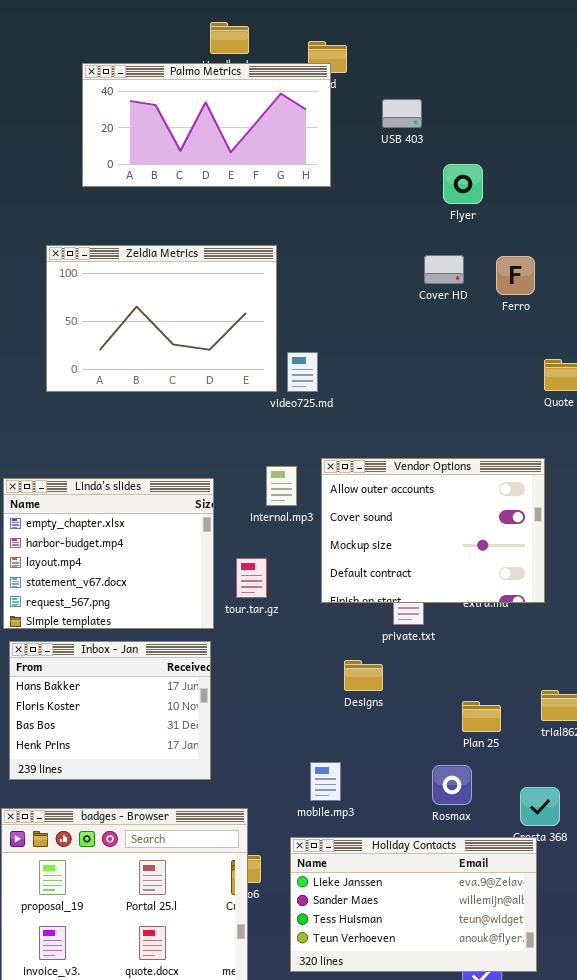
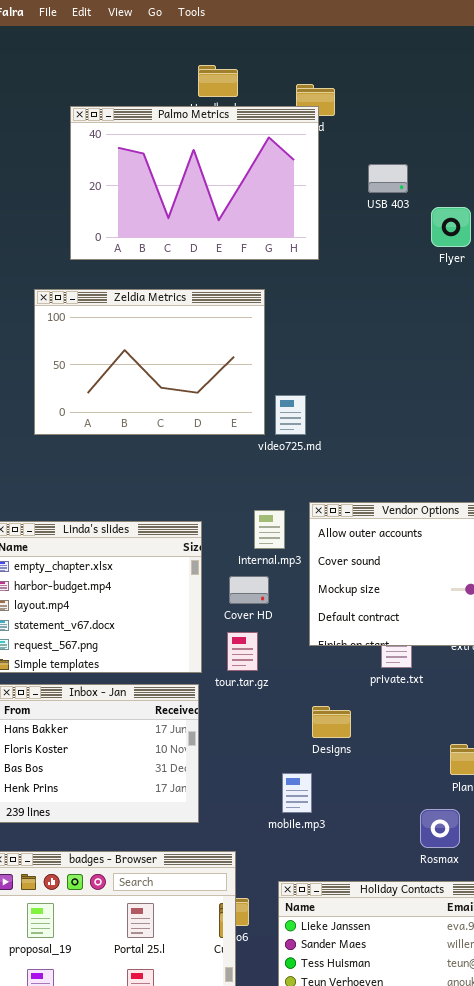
Palmo Metrics: [82,63,331,187] -> [70,106,319,260], resized
USB 403: [382,99,422,128] -> [368,164,408,193], moved
Cover HD: [424,255,464,284] -> [229,576,269,604], moved
tour.tar.gz: [236,558,267,598] -> [227,632,258,671], moved
Designs: [344,660,383,691] -> [312,706,351,738], moved
mobile.mp3: [310,762,341,801] -> [282,773,312,813], moved

